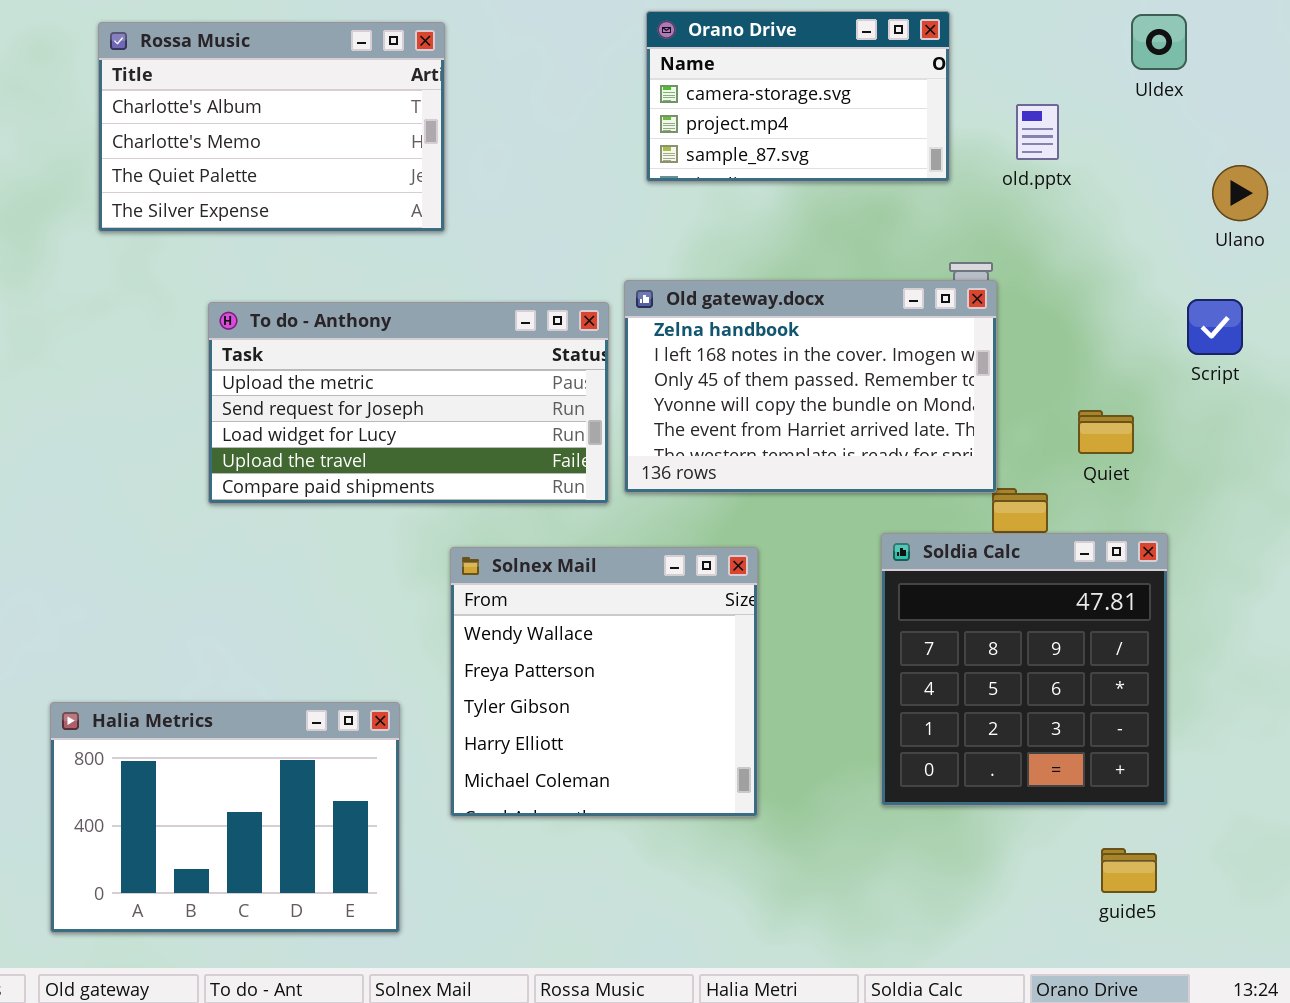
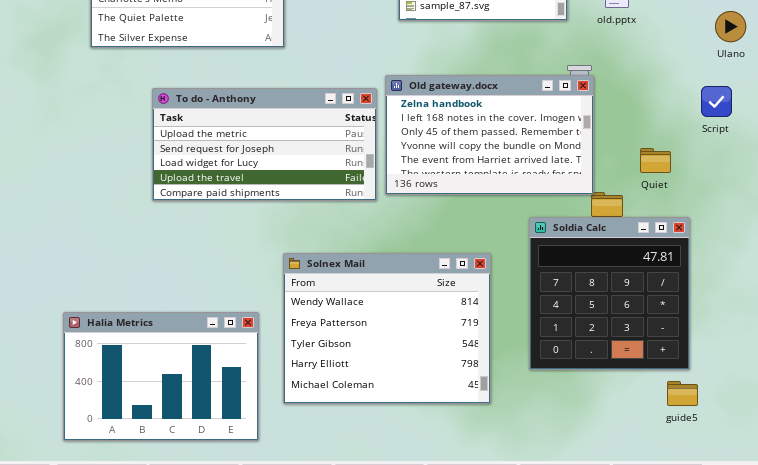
Solnex Mail: [450,547,758,817] -> [283,253,491,404], moved, resized
guide5: [1101,848,1157,893] -> [667,381,698,406], moved

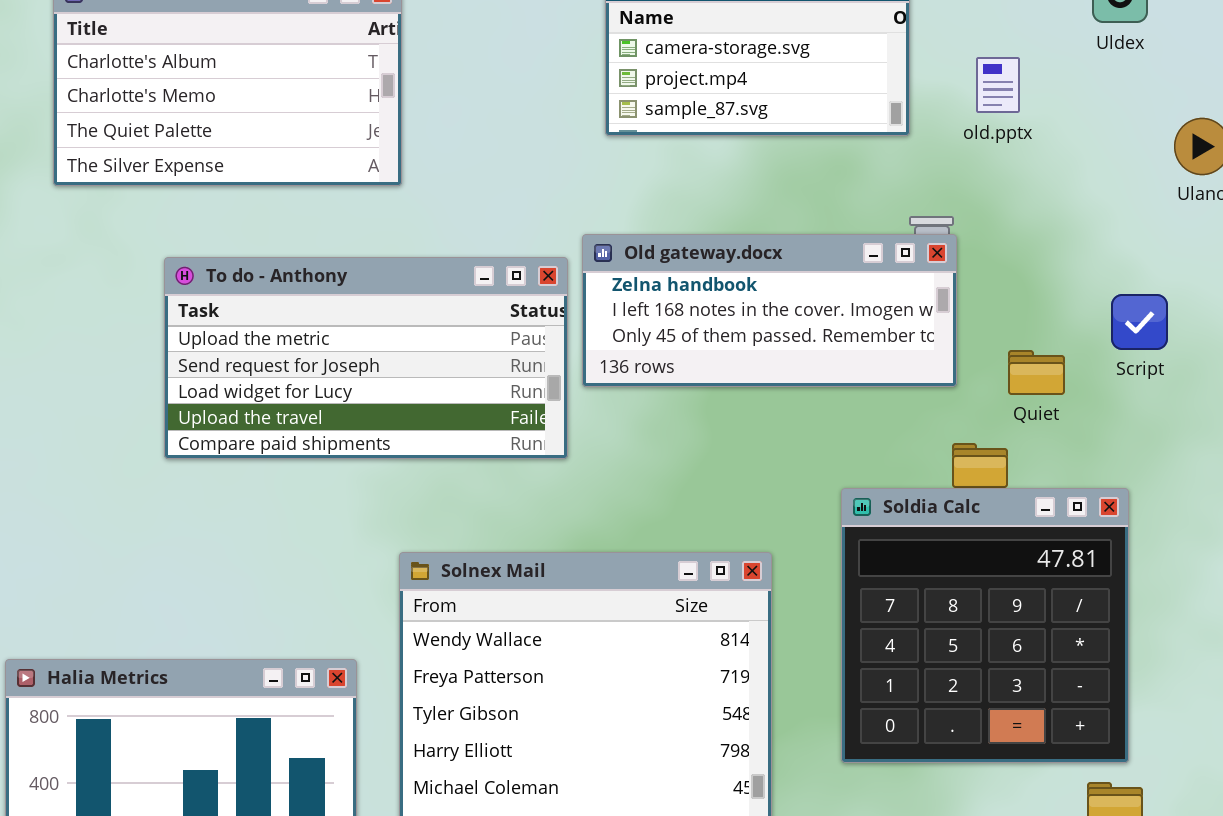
Old gateway.docx: [385,75,594,195] -> [582,234,957,387], resized
Script: [701,86,732,117] -> [1111,294,1168,350], moved
Quiet: [640,148,671,173] -> [1008,350,1065,395], moved

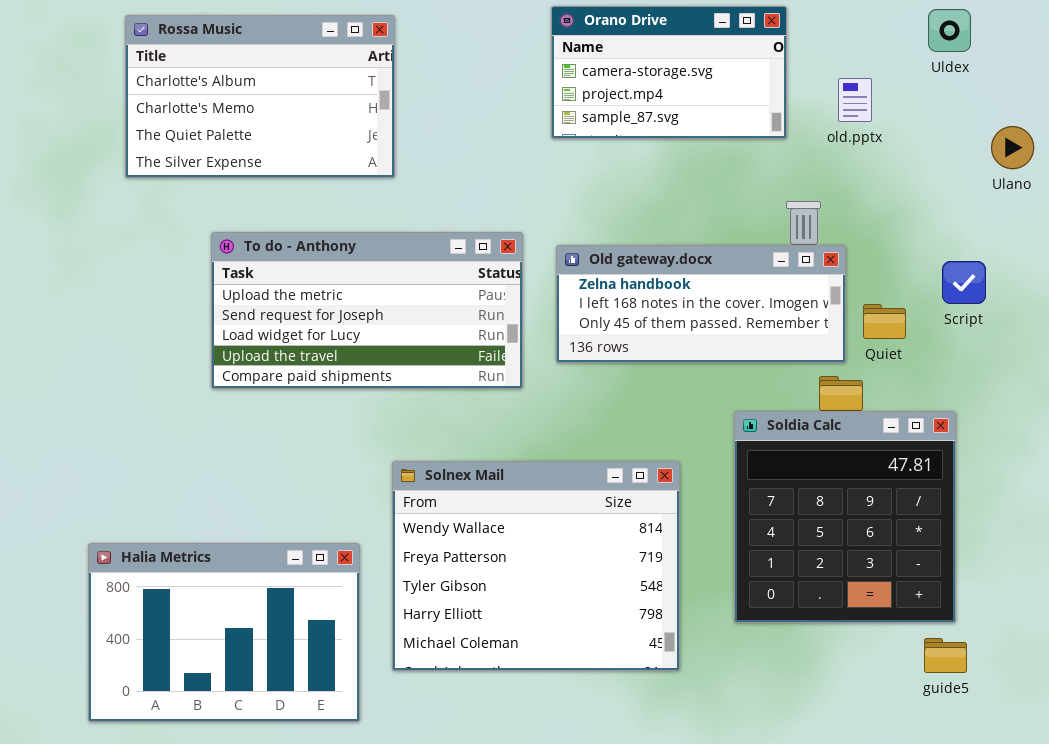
Old gateway.docx: [582,234,957,387] -> [556,245,846,363], moved

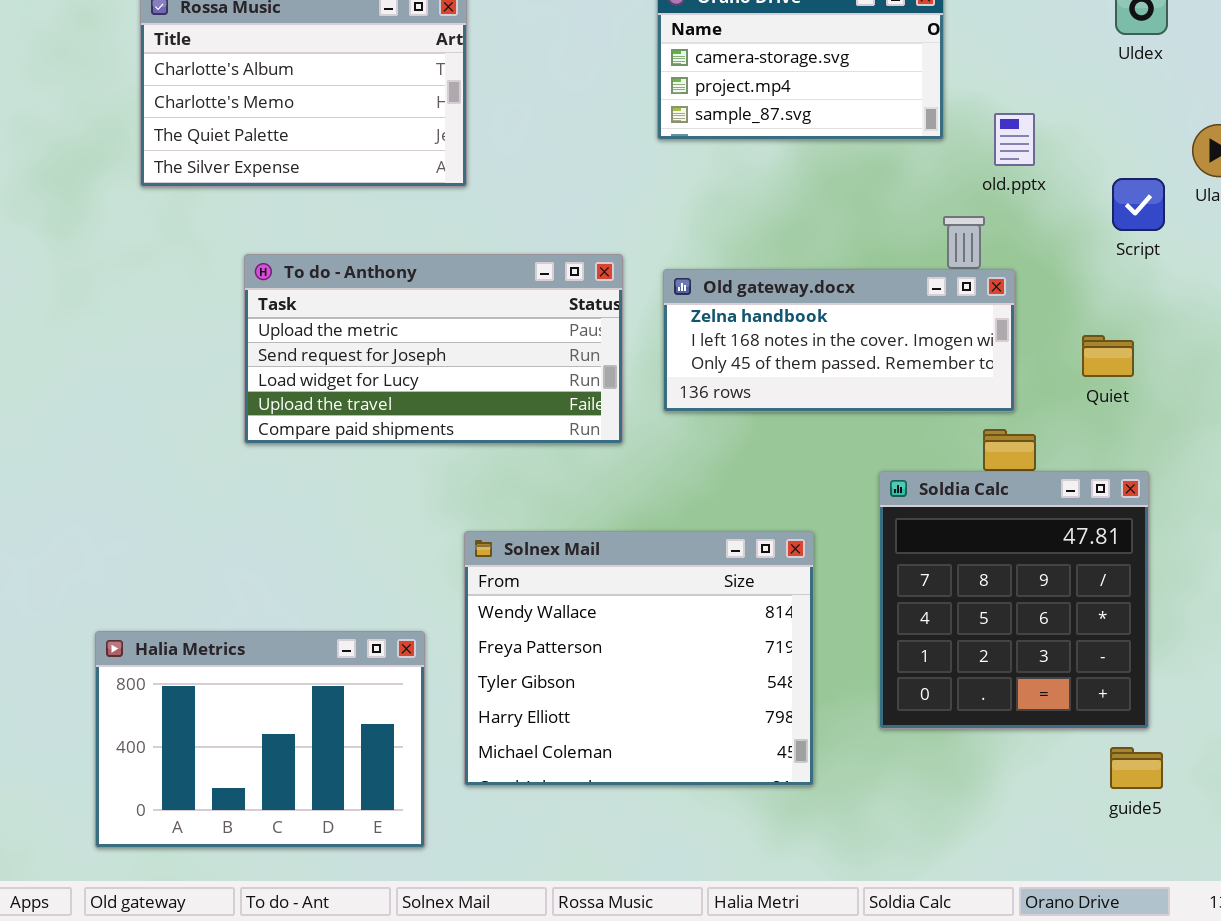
old.pptx: [838,78,872,122] -> [994,113,1035,166], moved
Script: [942,261,986,304] -> [1112,178,1165,231], moved
Quiet: [863,304,906,339] -> [1082,335,1134,377], moved

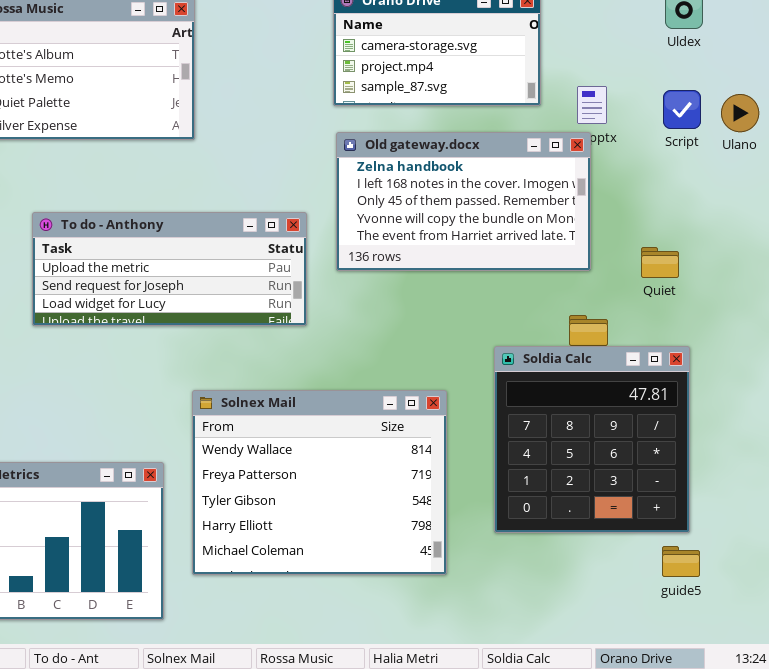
Script: [1112,178,1165,231] -> [663,90,701,129], moved
To do - Anthony: [244,254,623,444] -> [32,212,307,326], resized
Old gateway.docx: [663,269,1015,412] -> [336,132,591,271], moved, resized

